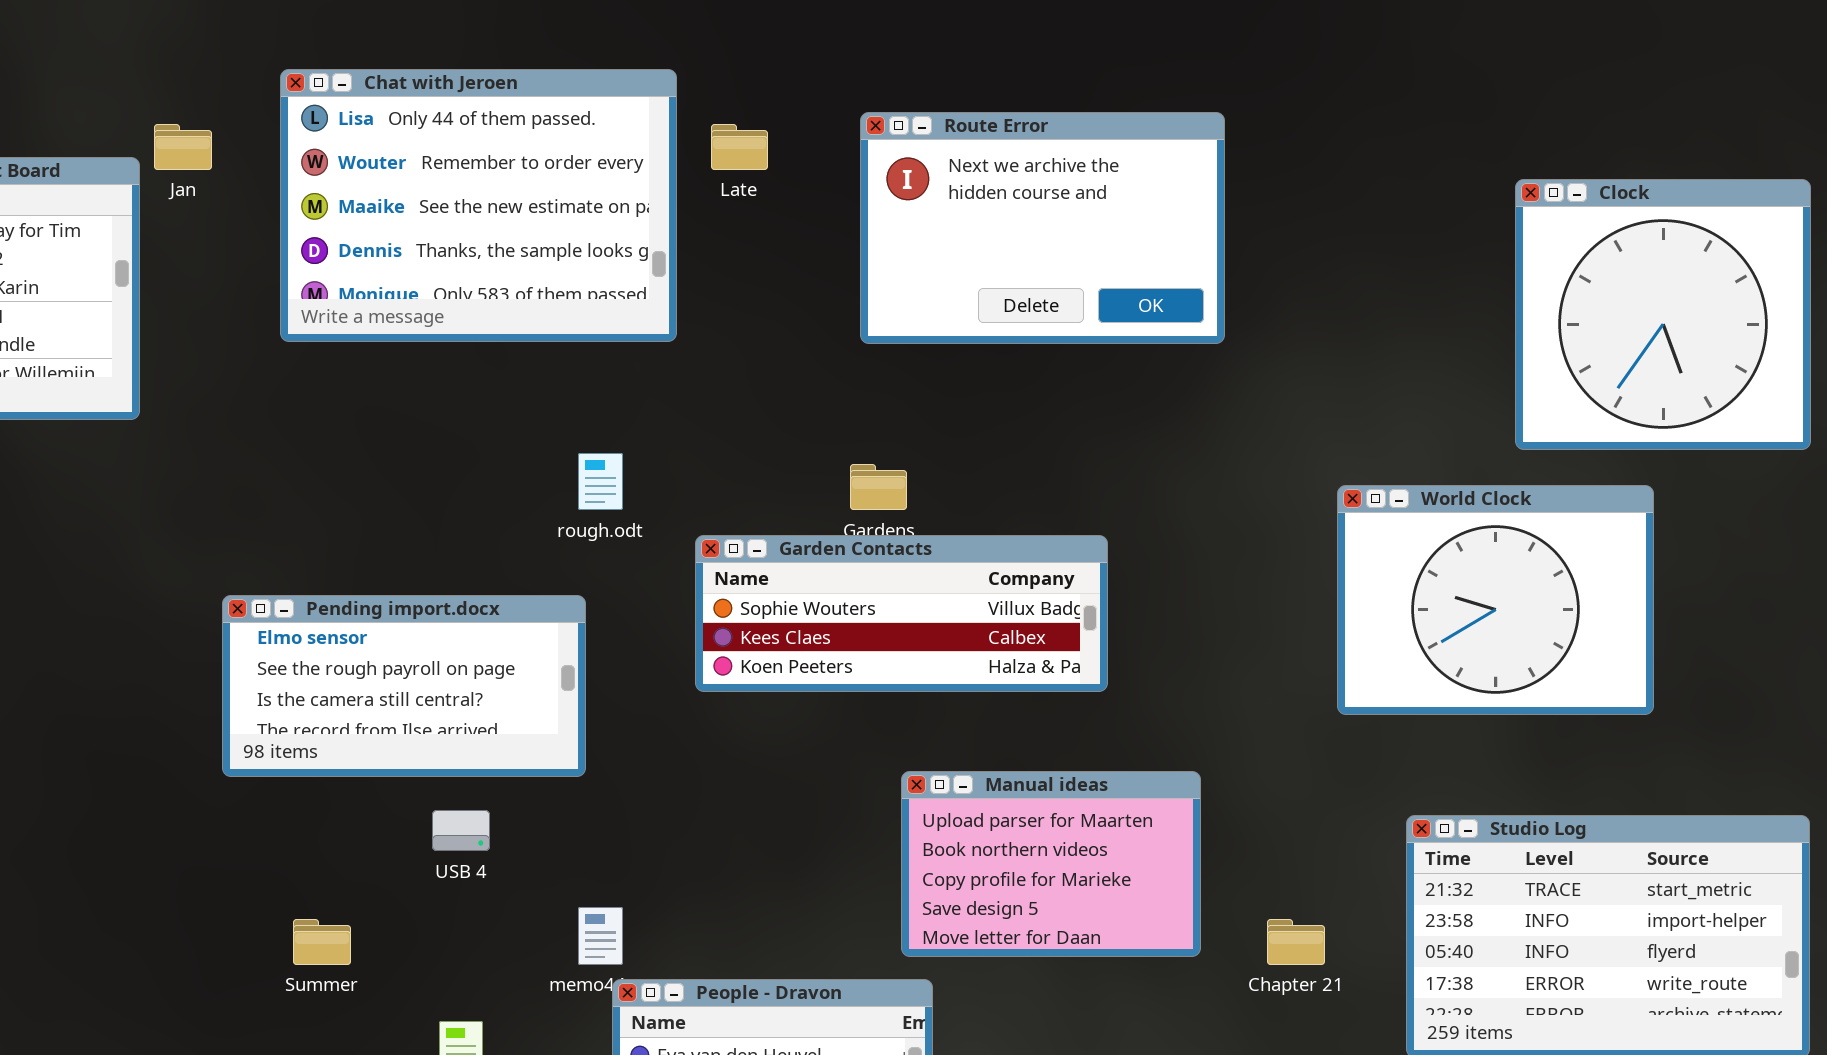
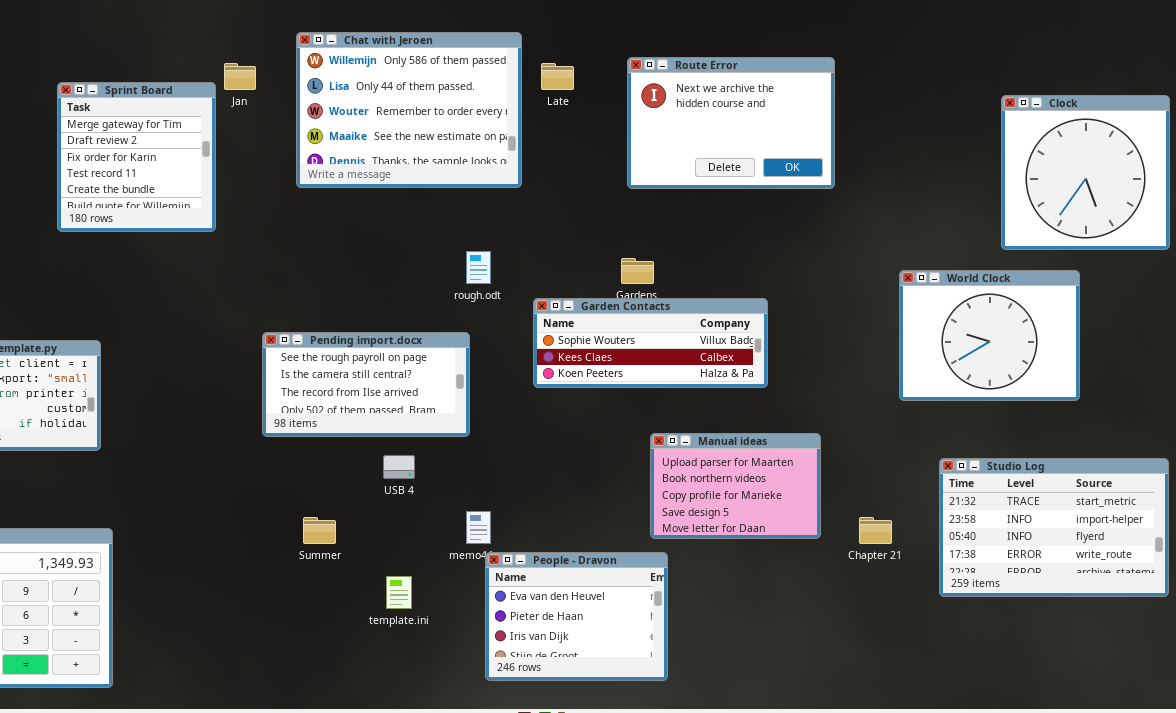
Chat with Jeroen: [280,69,677,342] -> [296,32,522,188], scrolled up 1 row
Pending import.docx: [222,595,586,777] -> [262,332,470,437], scrolled down 1 row

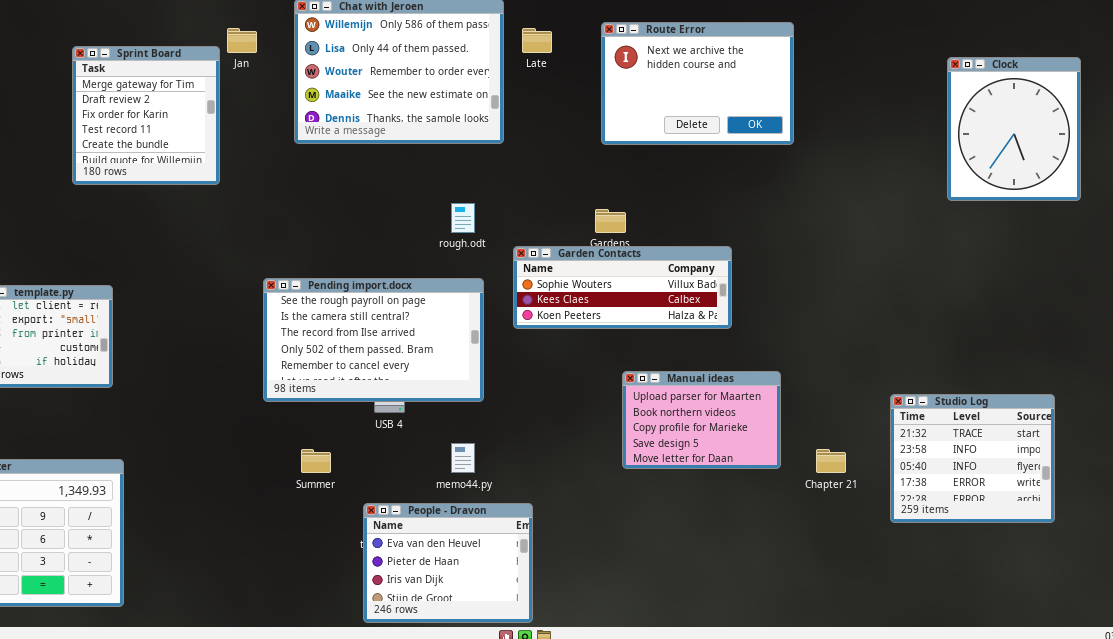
Clock: [1001,95,1170,250] -> [947,57,1081,201], resized
World Clock: [899,270,1080,401] -> none, closed
Pending import.docx: [262,332,470,437] -> [263,278,484,402], resized
Studio Log: [939,458,1169,597] -> [890,394,1055,523], resized
People - Dravon: [485,552,668,681] -> [363,503,533,623], moved

